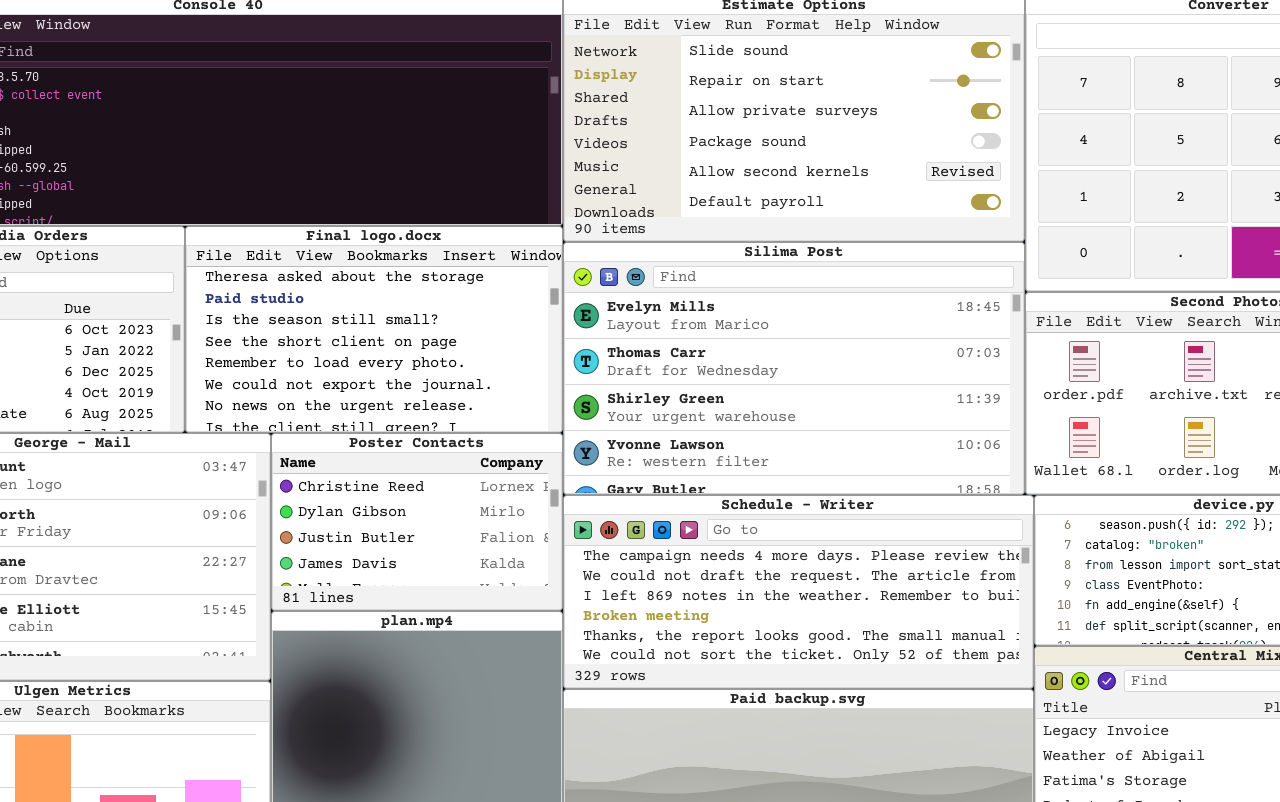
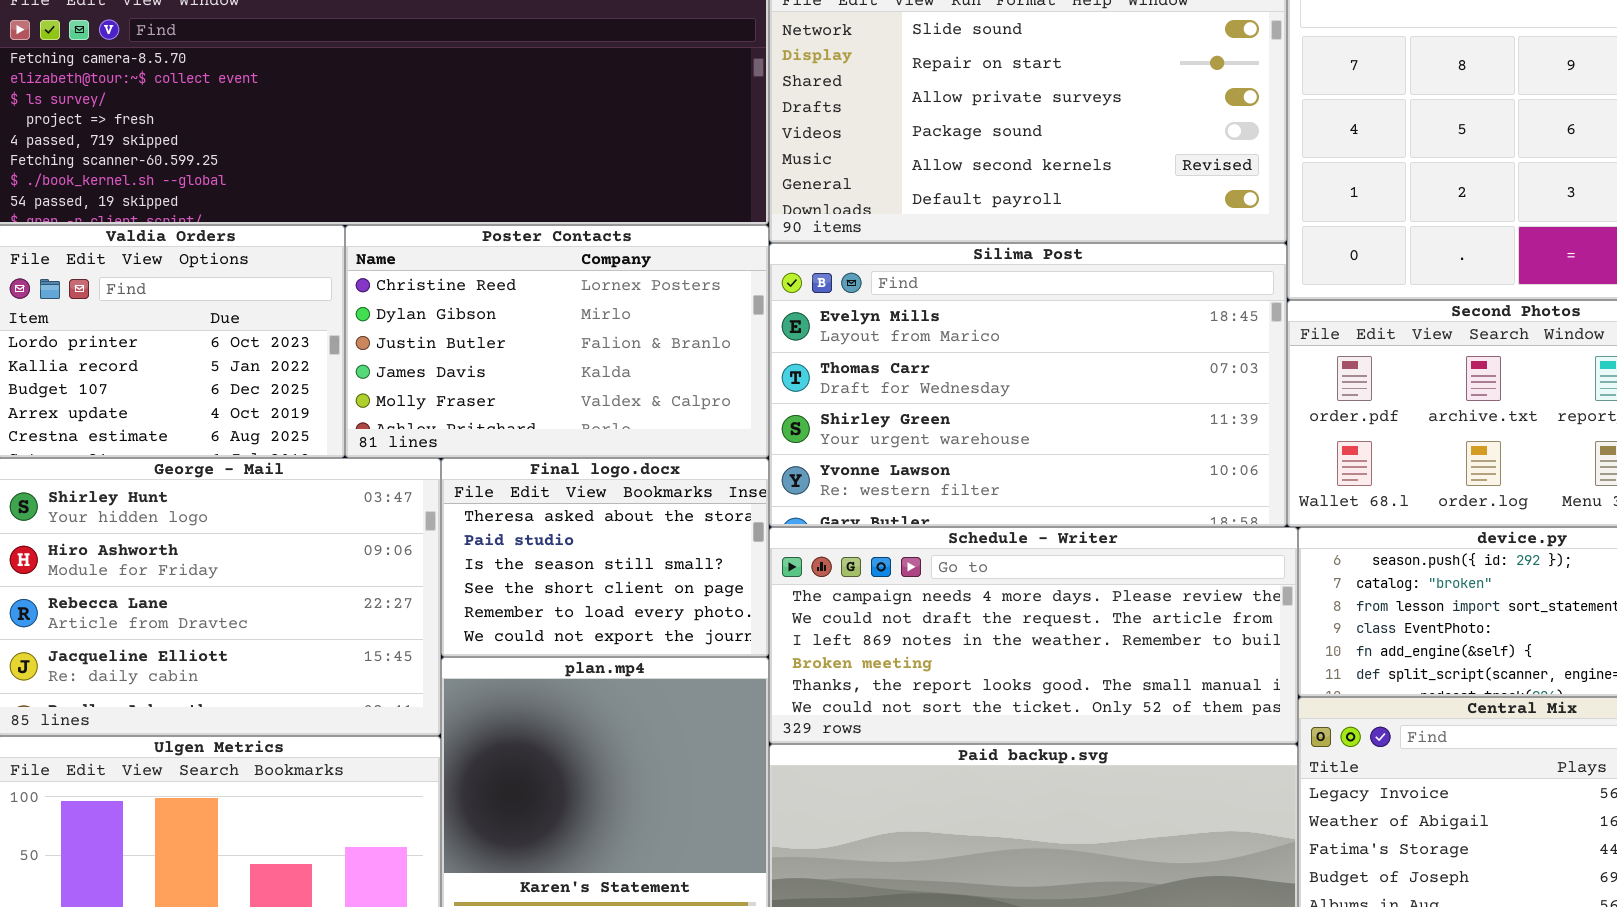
Final logo.docx: [185,226,563,433] -> [441,458,769,657], moved, resized
Poster Contacts: [271,433,563,611] -> [345,225,769,458], moved, resized

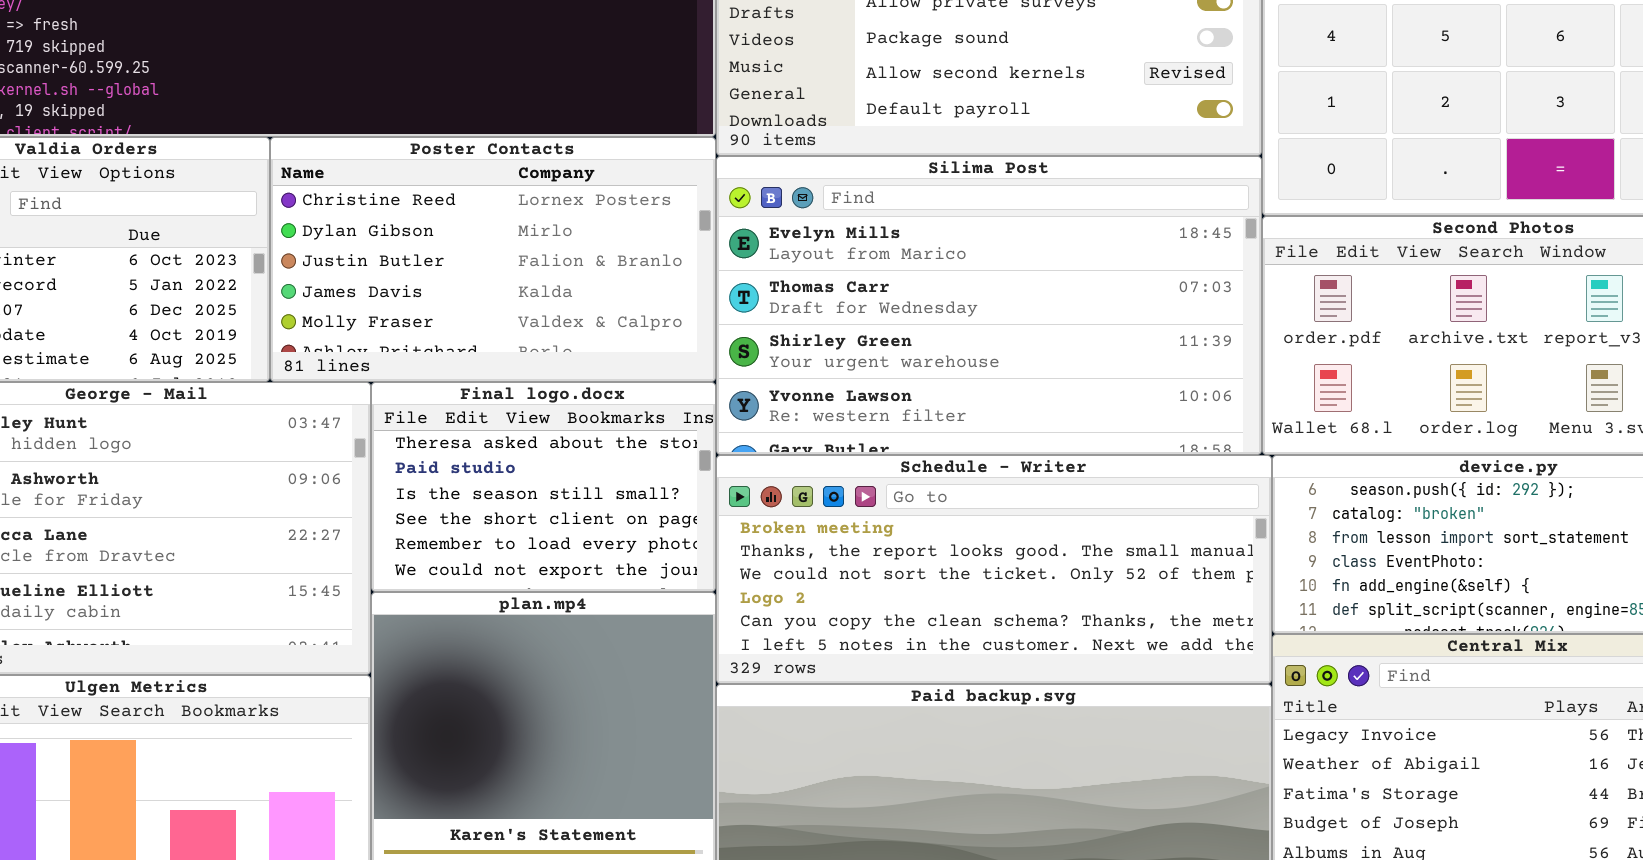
Schedule - Writer: [769,527,1298,744] -> [716,455,1272,684], scrolled down 3 rows

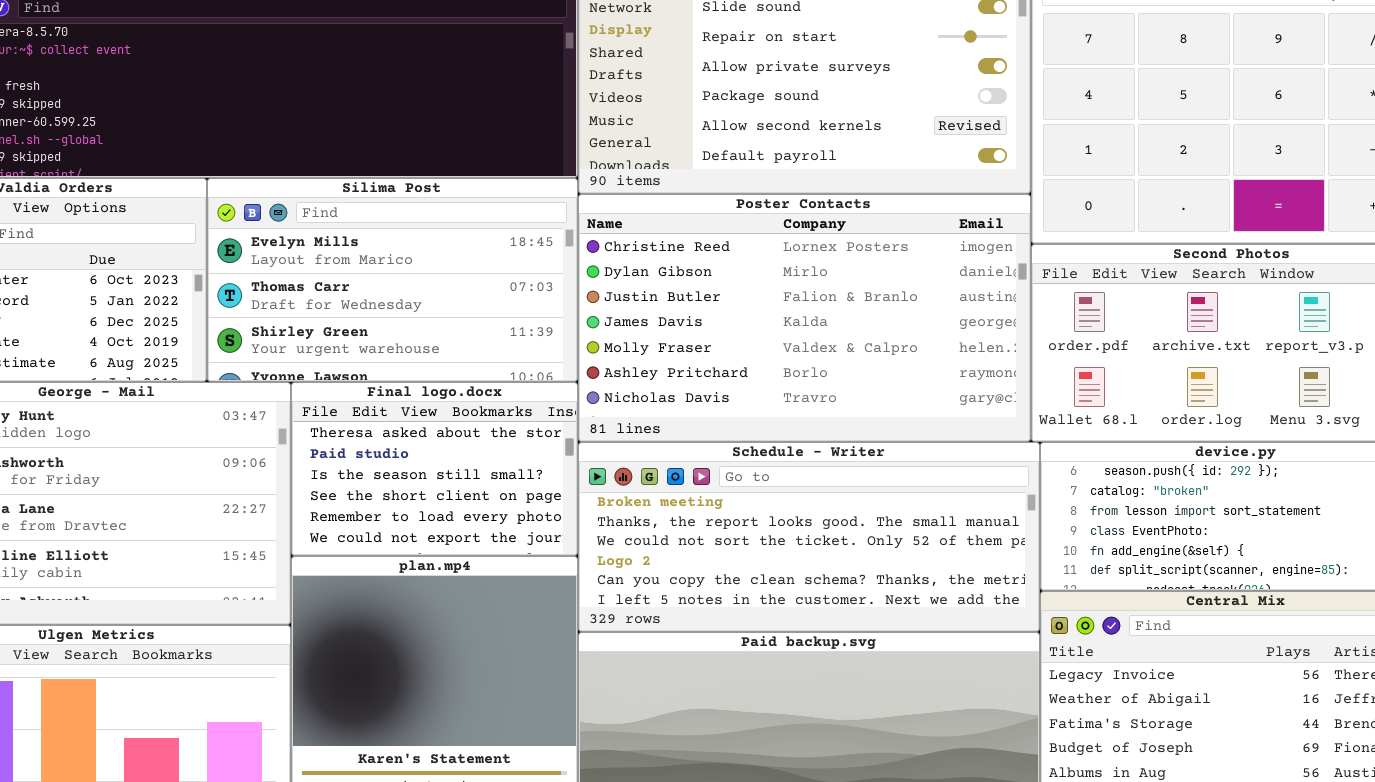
Poster Contacts: [270,137,716,382] -> [578,194,1031,442], moved, resized
Silima Post: [716,156,1262,455] -> [207,178,578,382], moved, resized

